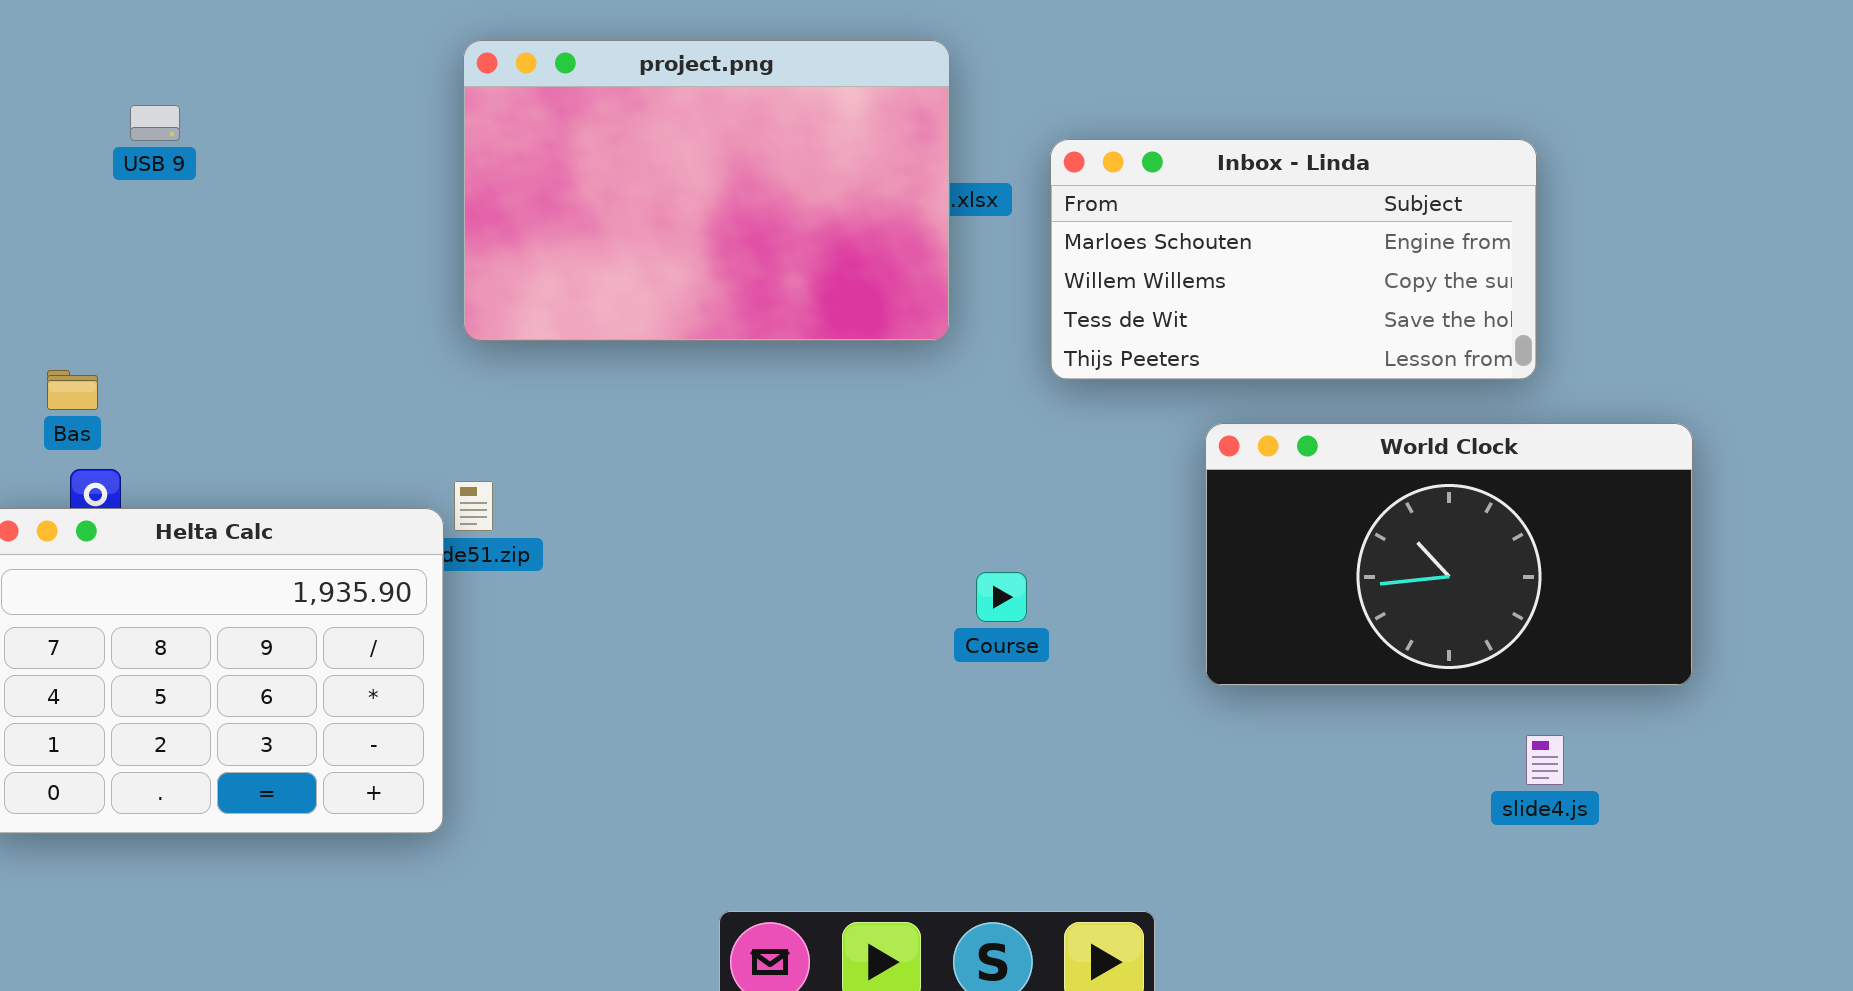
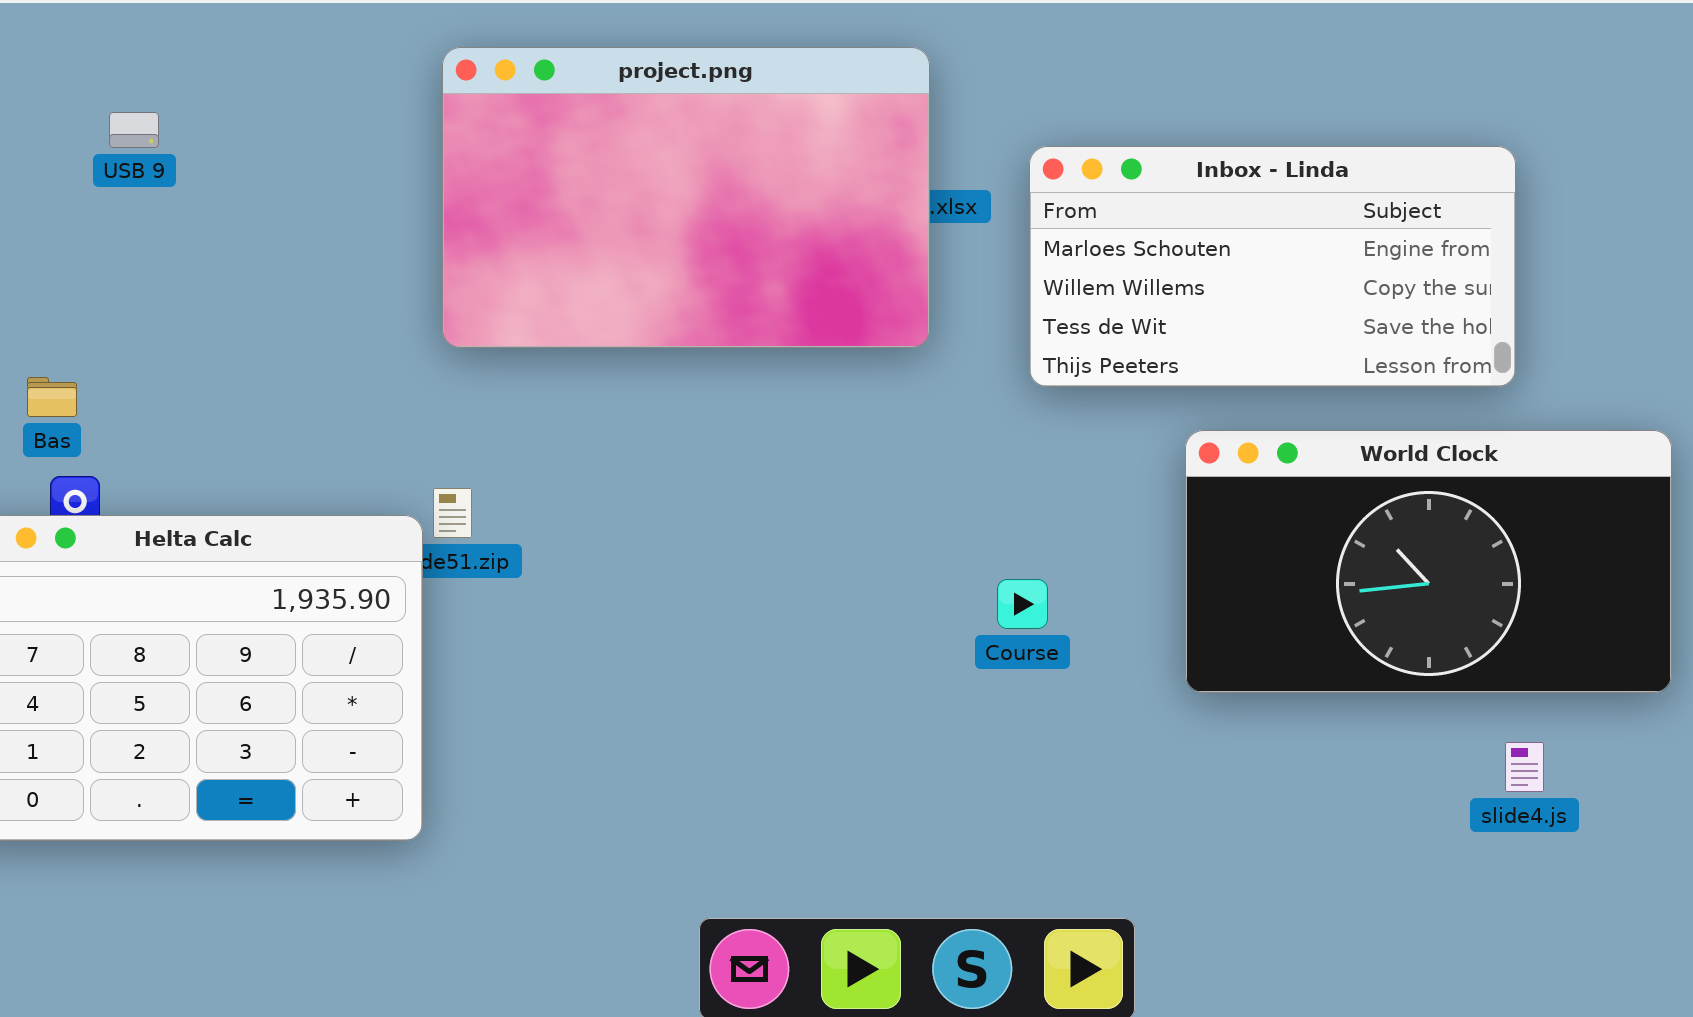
Course: [976,572,1027,622] -> [997,579,1048,629], moved

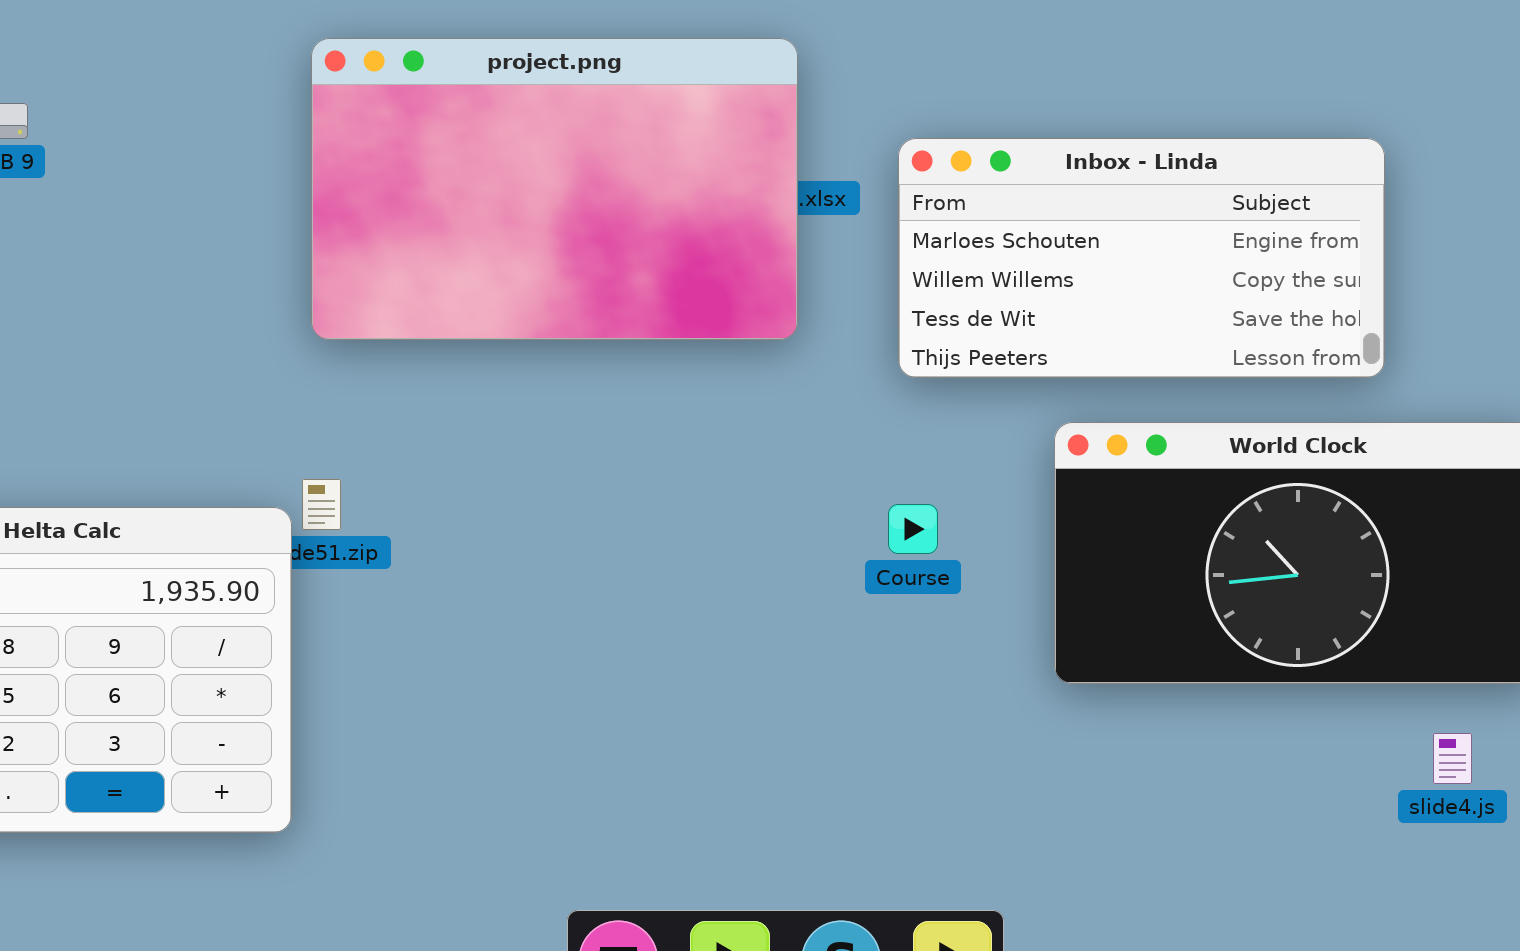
Course: [997,579,1048,629] -> [888,504,938,554], moved
slide4.js: [1505,742,1544,792] -> [1433,733,1472,784], moved

